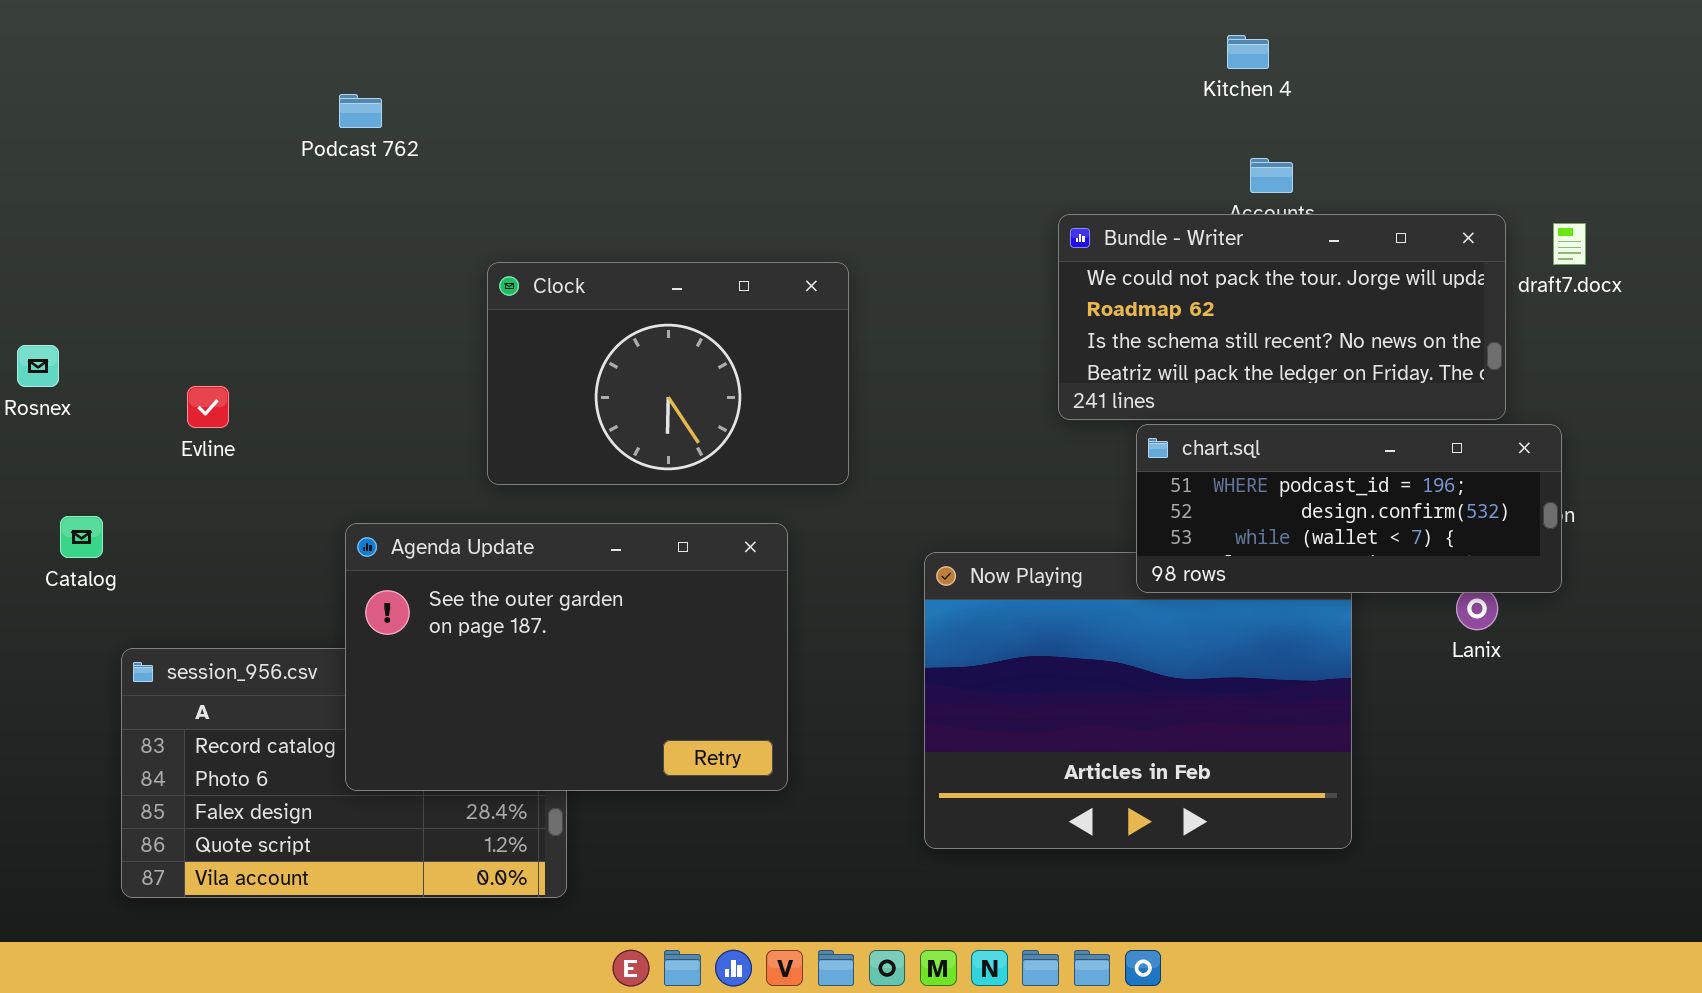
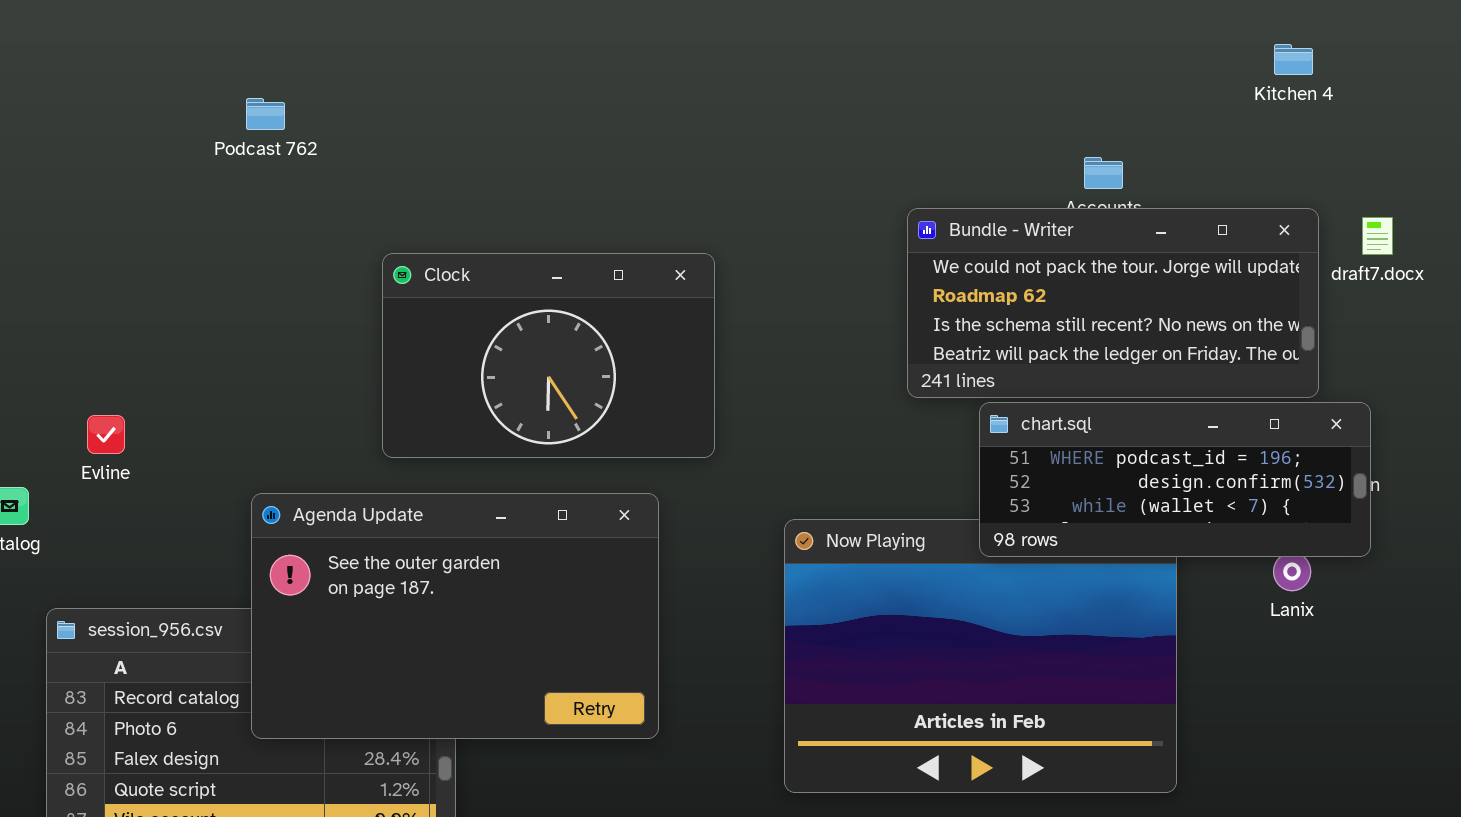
Kitchen 4: [1227,35,1269,69] -> [1274,44,1313,75], moved
Evline: [187,386,229,428] -> [87,415,125,454], moved

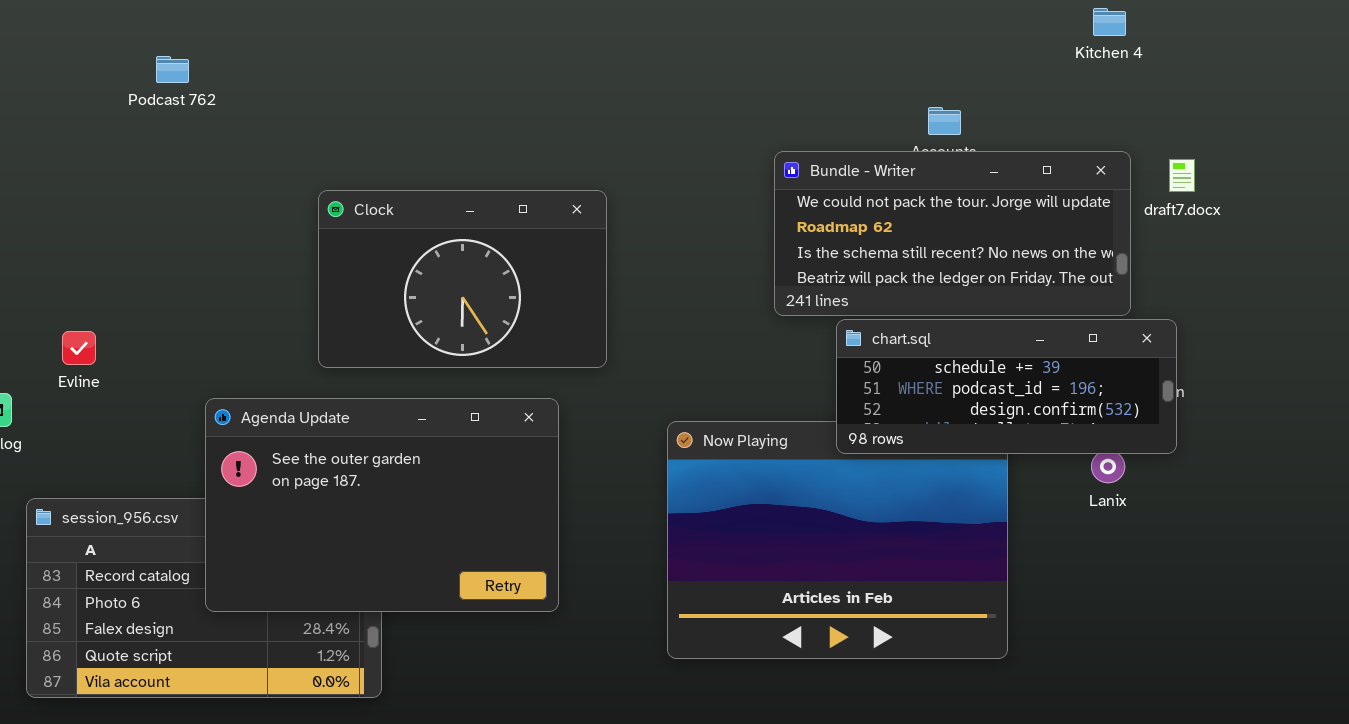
Podcast 762: [246,98,285,130] -> [156,56,189,83], moved
chart.sql: [979,402,1371,557] -> [836,319,1177,454], scrolled up 1 row

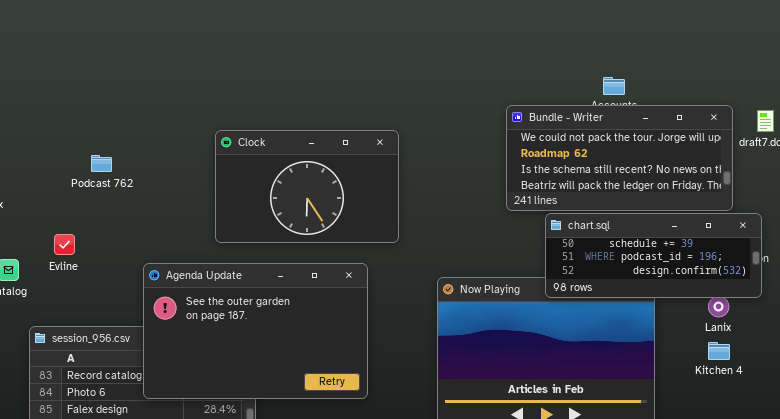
Kitchen 4: [1093,8,1126,36] -> [708,342,730,360], moved
Podcast 762: [156,56,189,83] -> [91,155,112,172], moved
Evline: [62,331,96,365] -> [54,234,75,255], moved

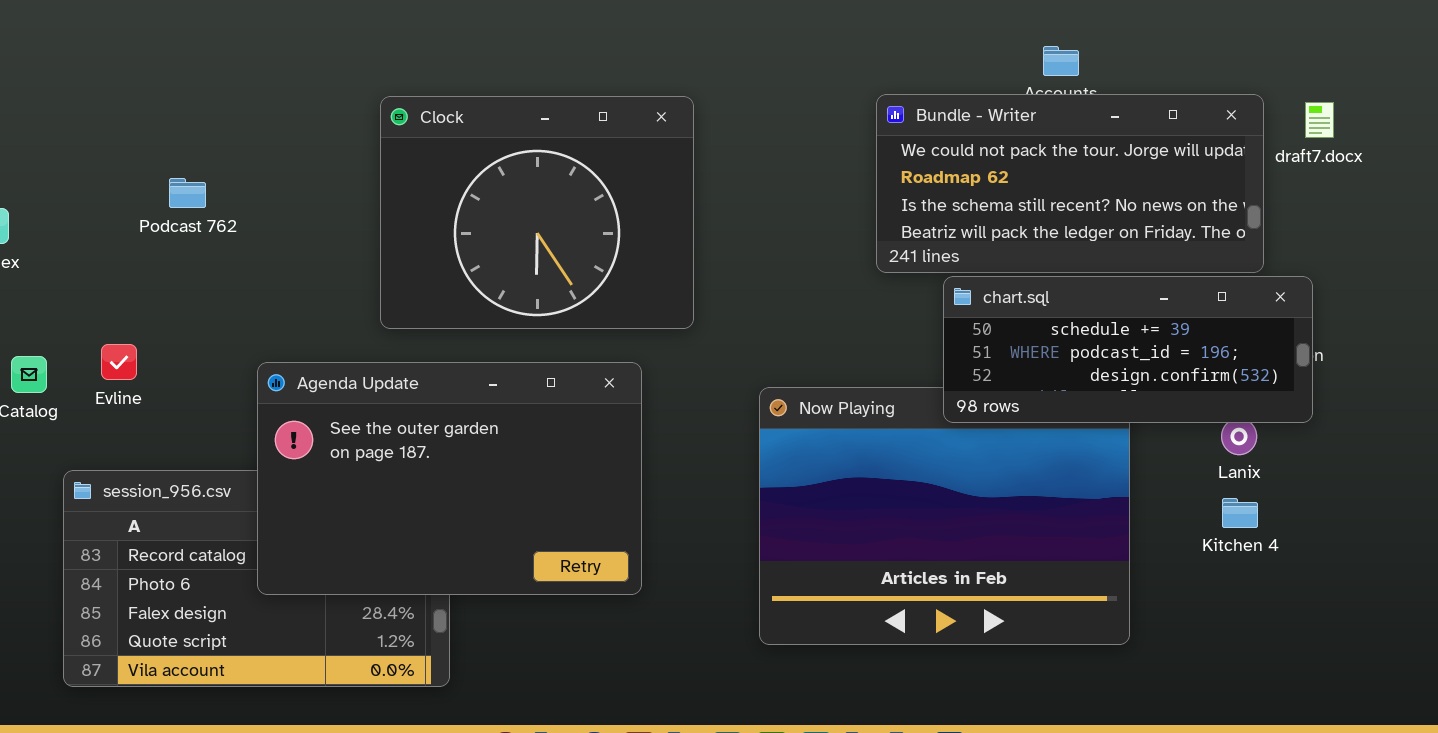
Clock: [215,130,399,243] -> [380,96,694,329], resized
Evline: [54,234,75,255] -> [101,344,137,380], moved

